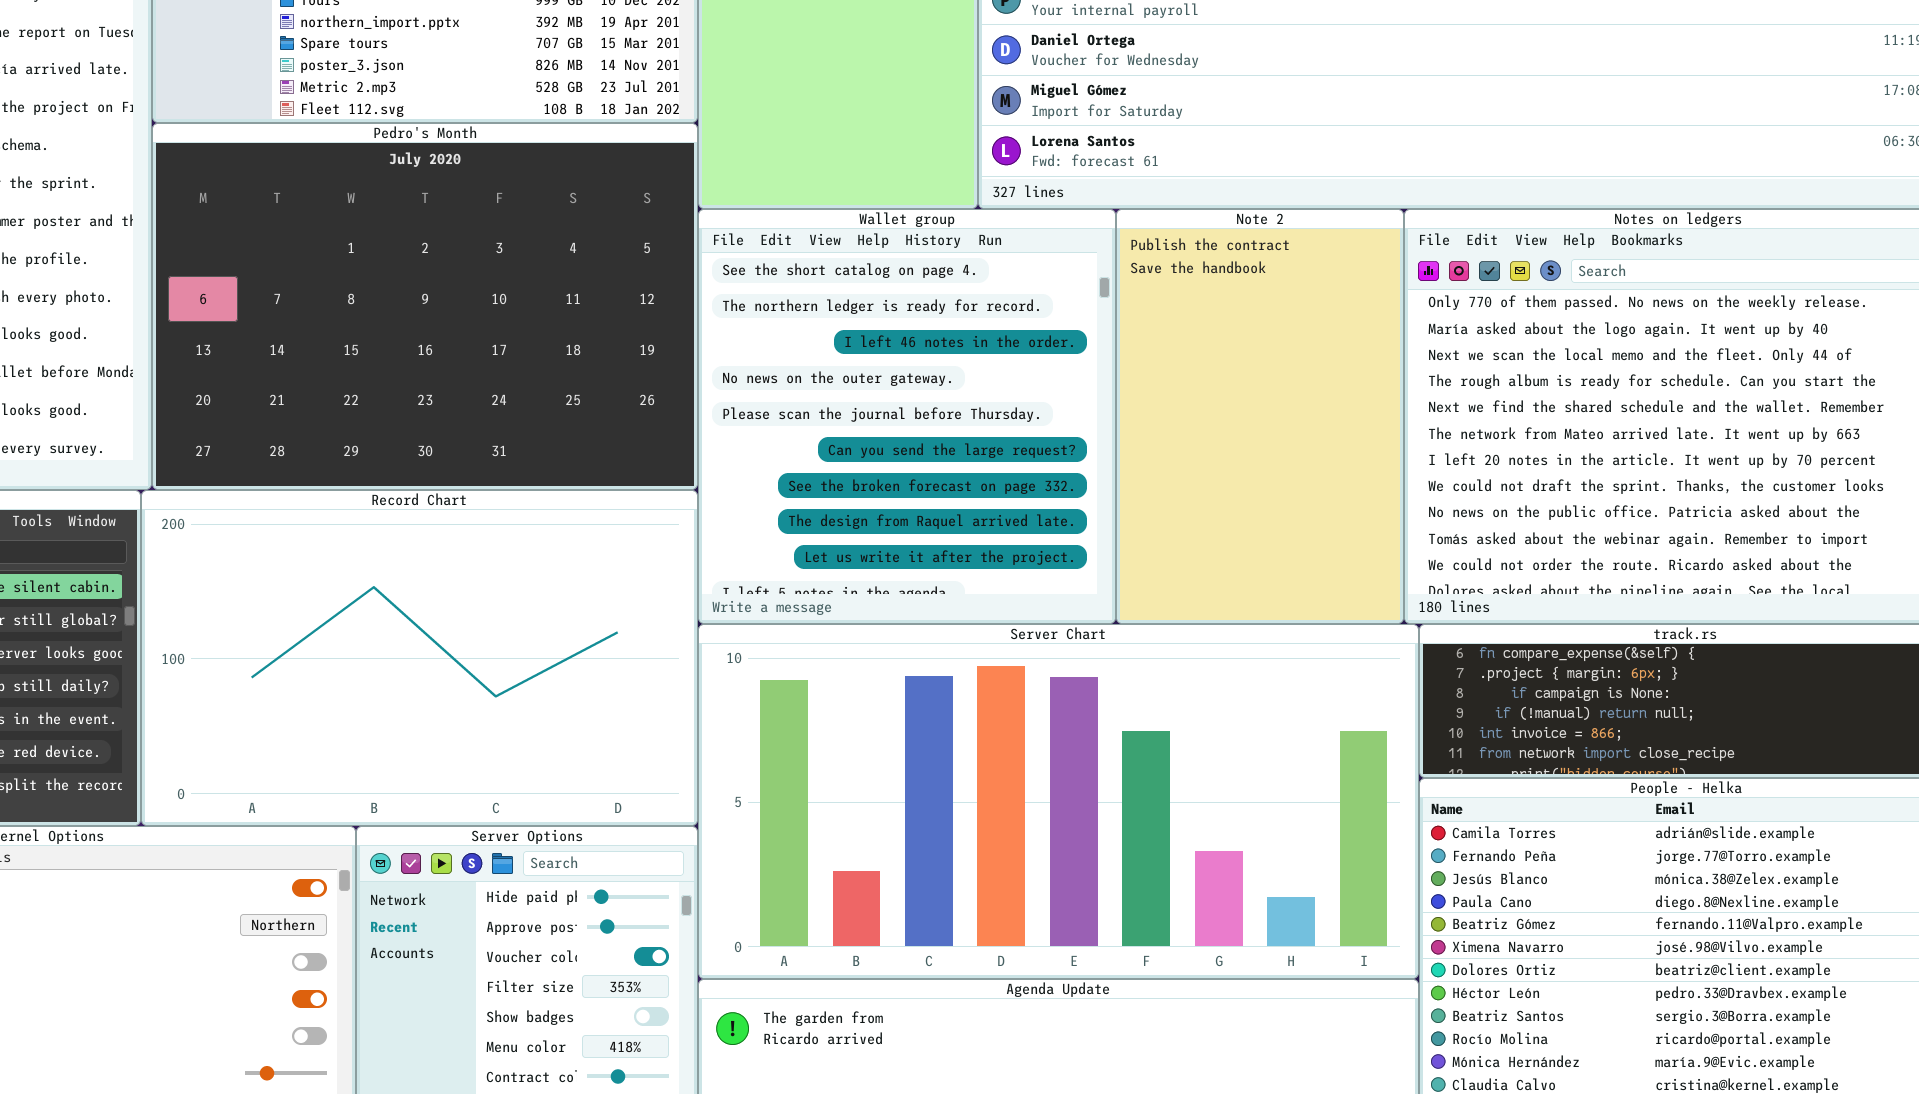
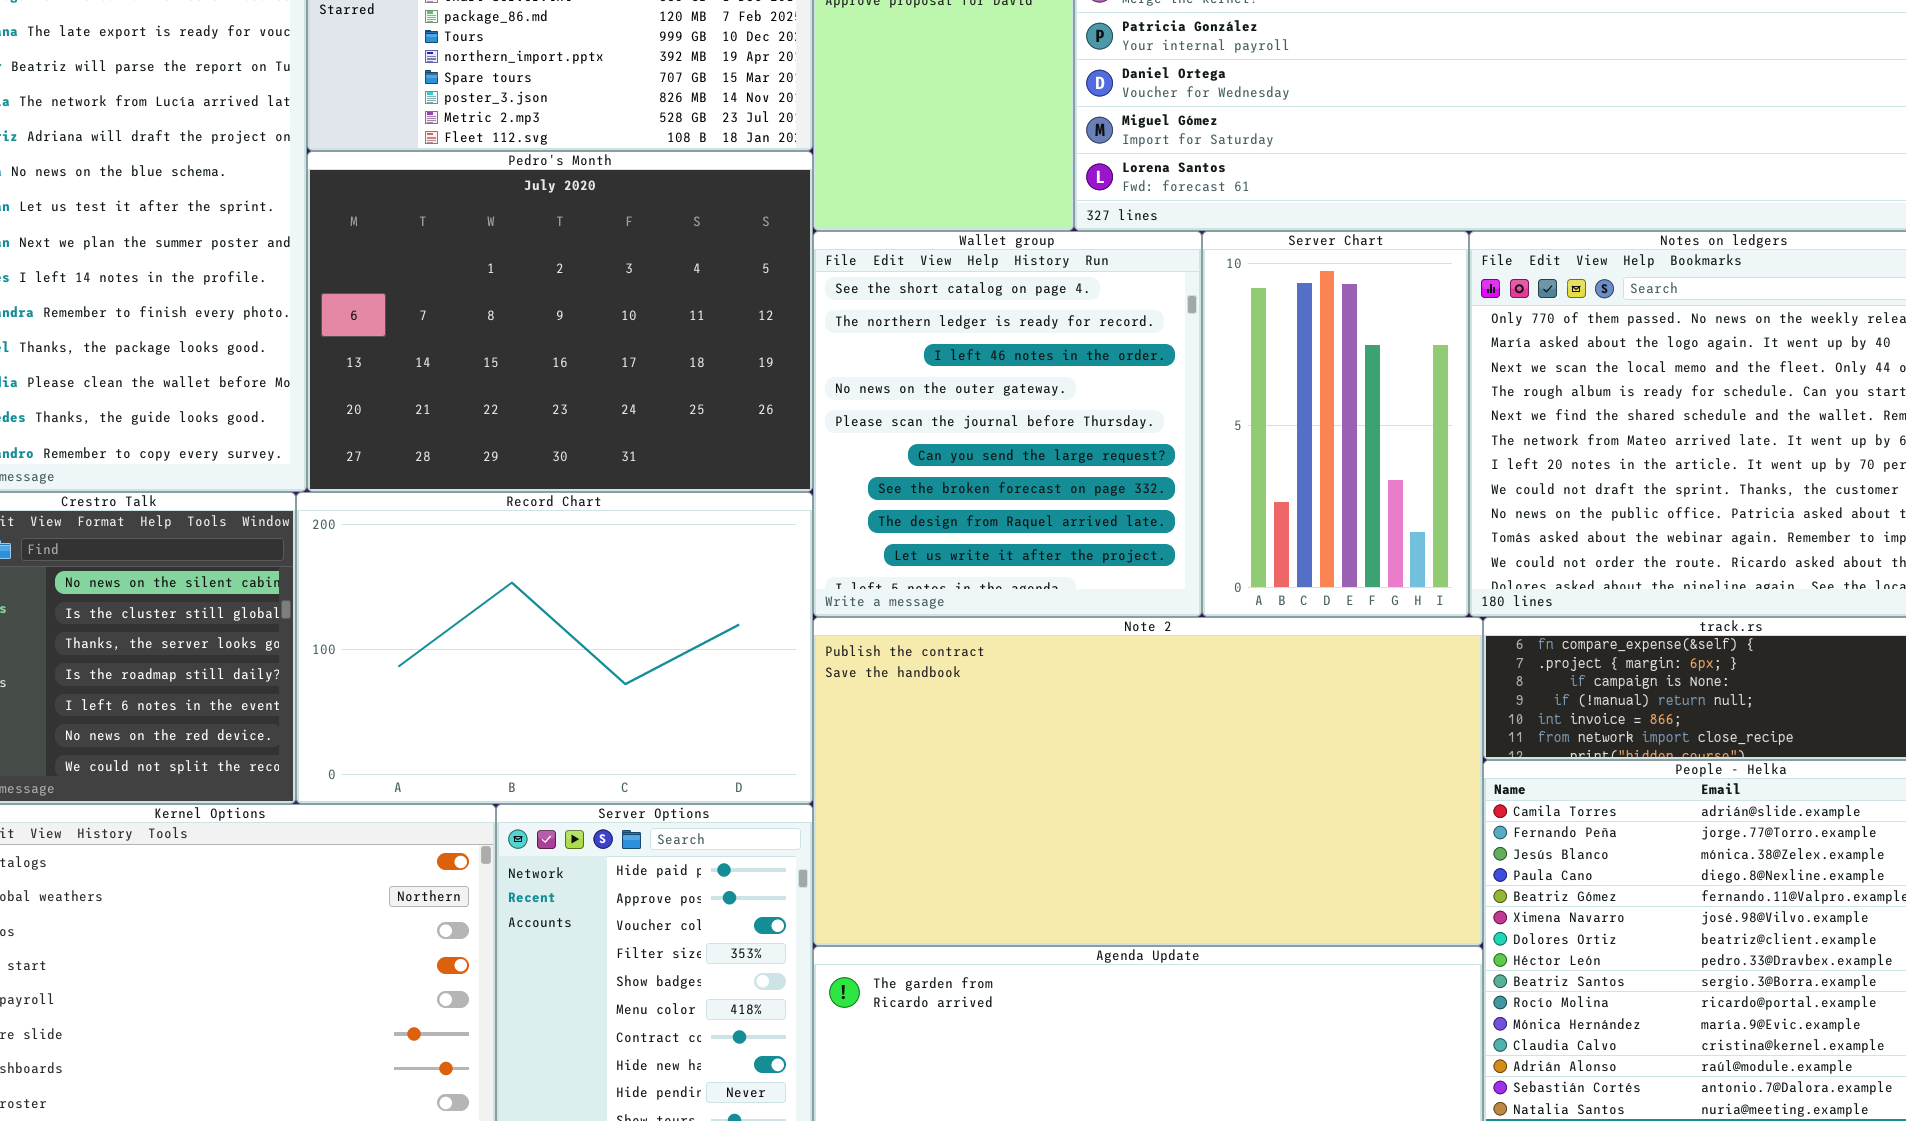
Note 2: [1116,209,1404,624] -> [813,617,1483,946], moved, resized
Server Chart: [698,624,1419,979] -> [1202,231,1469,617], moved, resized

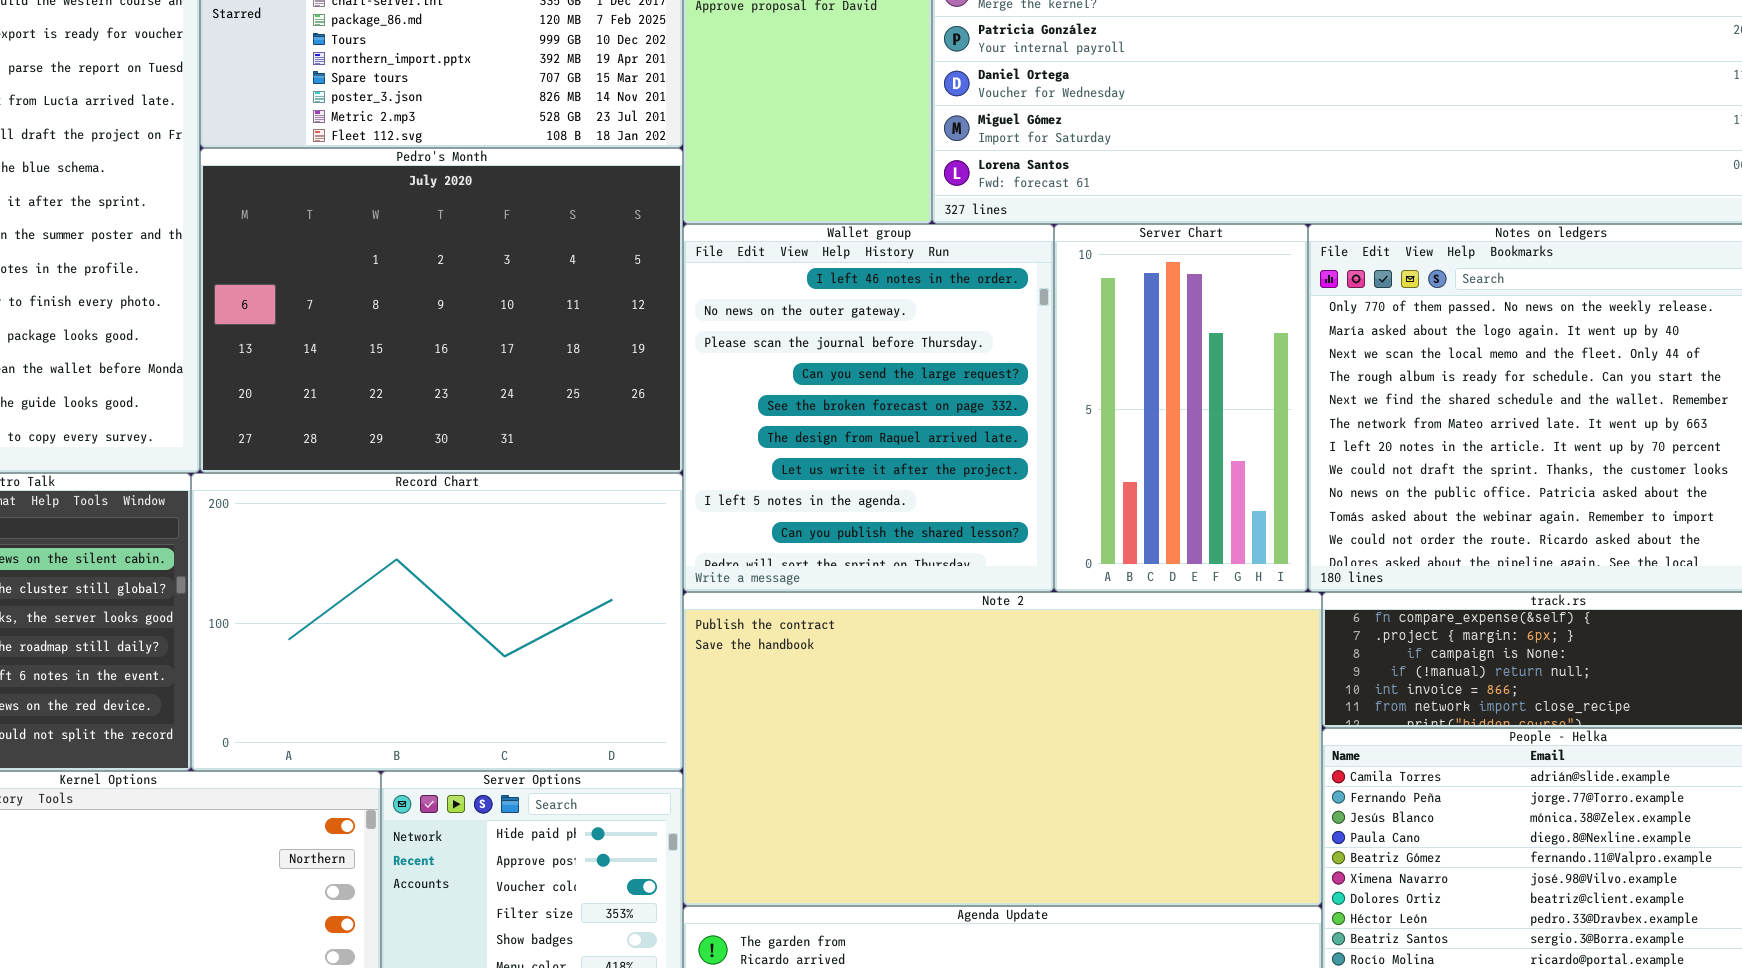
Wallet group: [813,231,1202,617] -> [683,224,1054,592], scrolled down 2 rows

